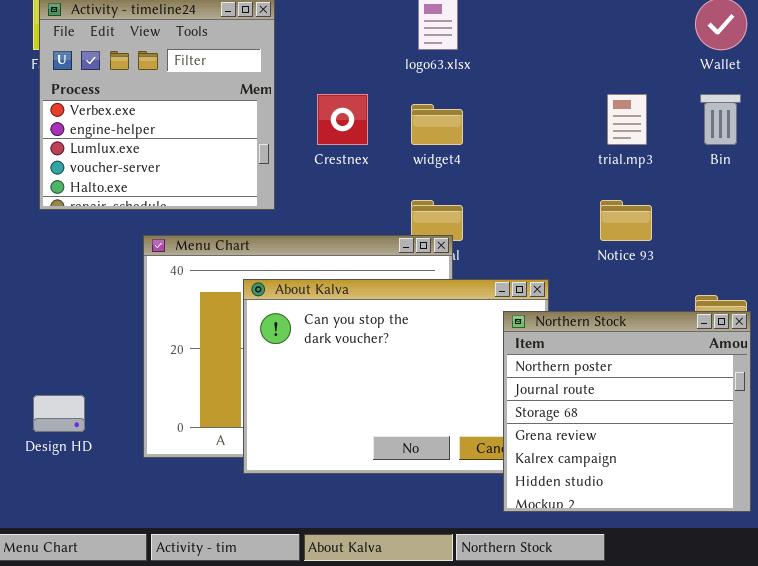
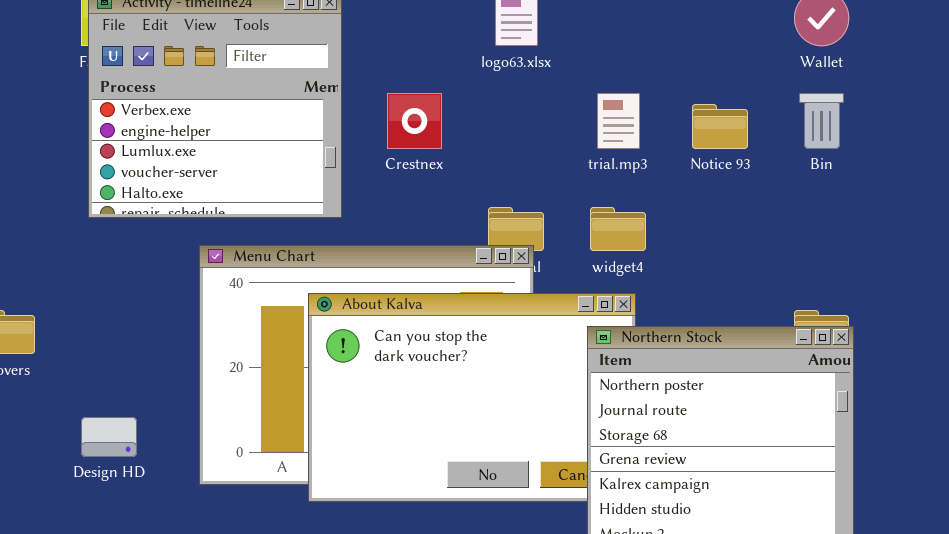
trial.mp3: [607,94,647,145] -> [597,93,640,149], moved
widget4: [411,104,463,145] -> [590,207,646,251], moved
Notice 93: [600,200,652,241] -> [692,104,748,149], moved

